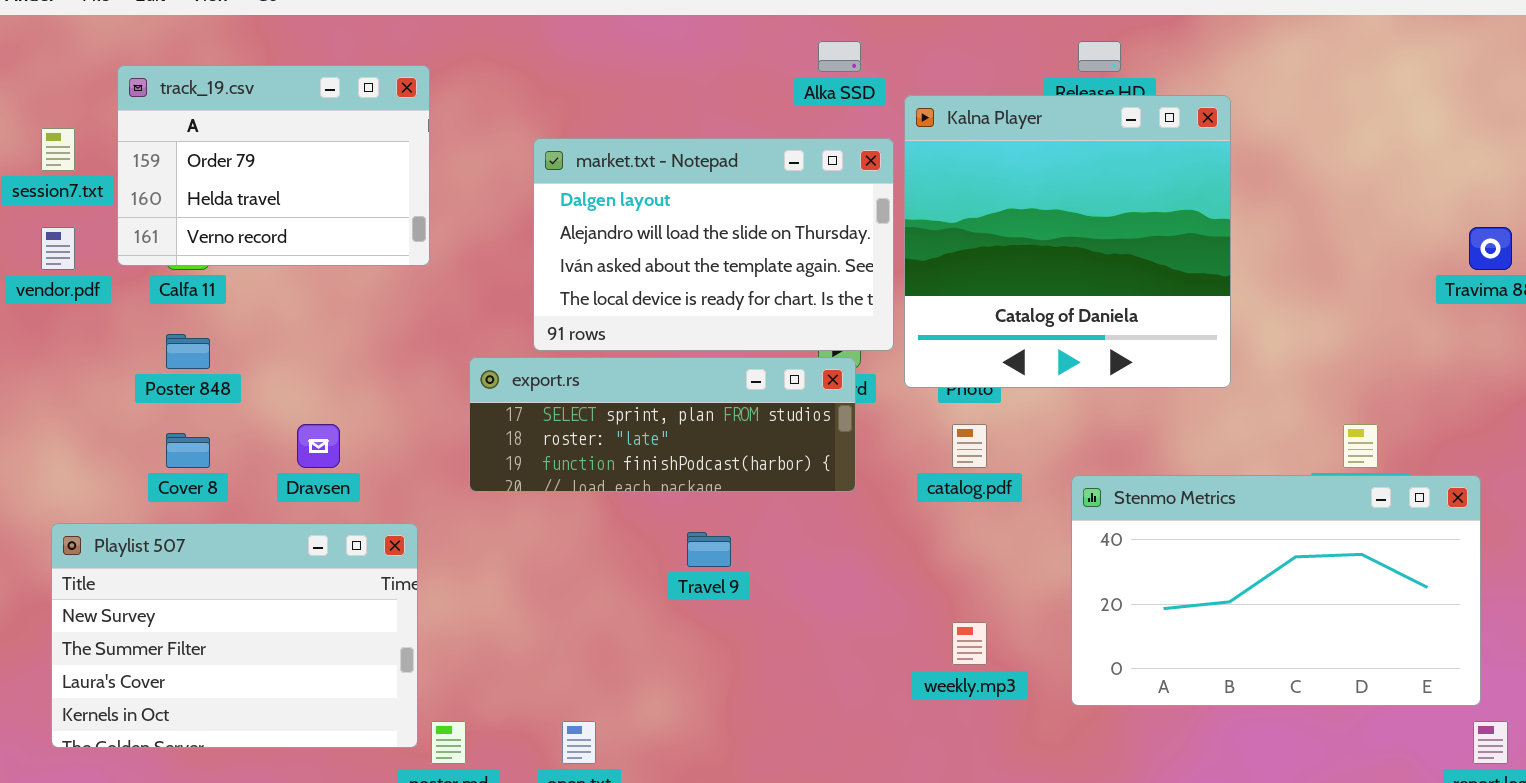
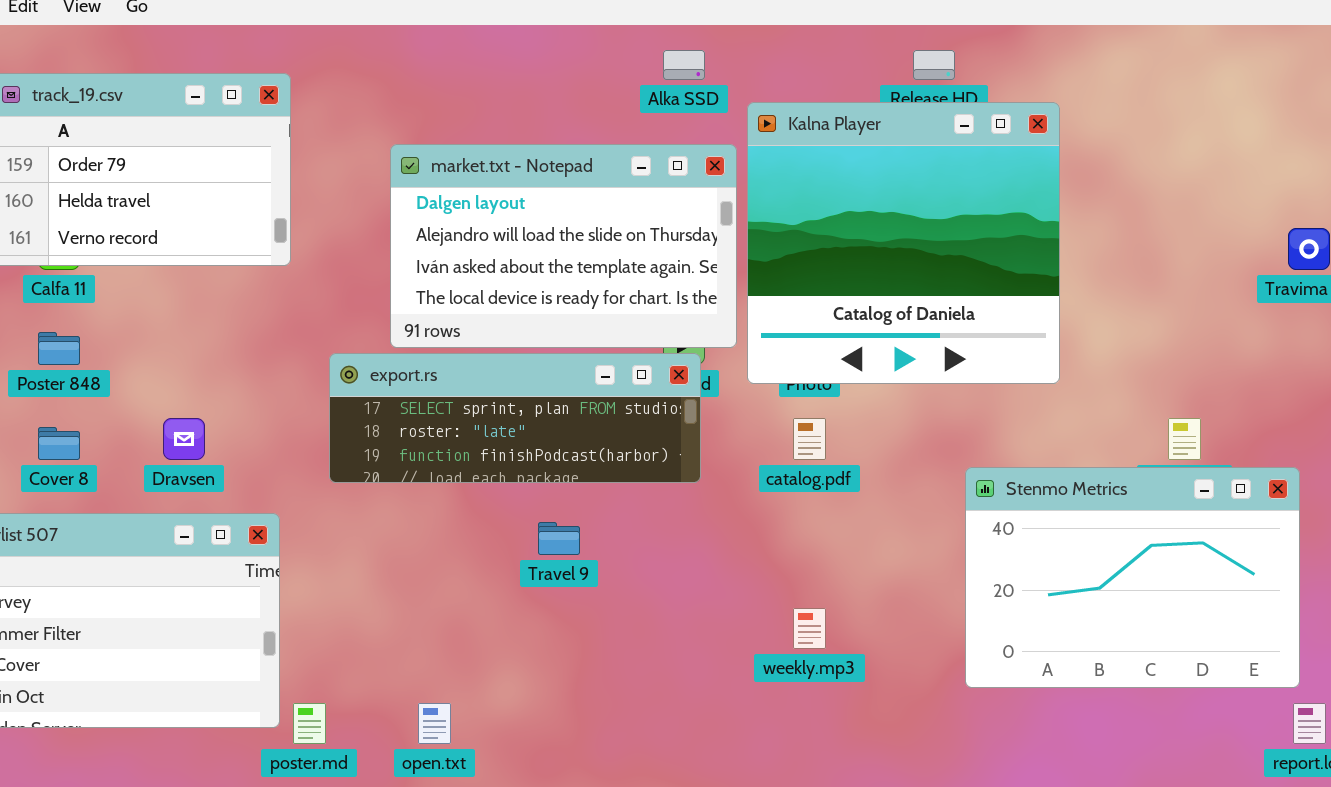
Stenmo Metrics: [1071,475,1481,706] -> [965,467,1300,688], resized

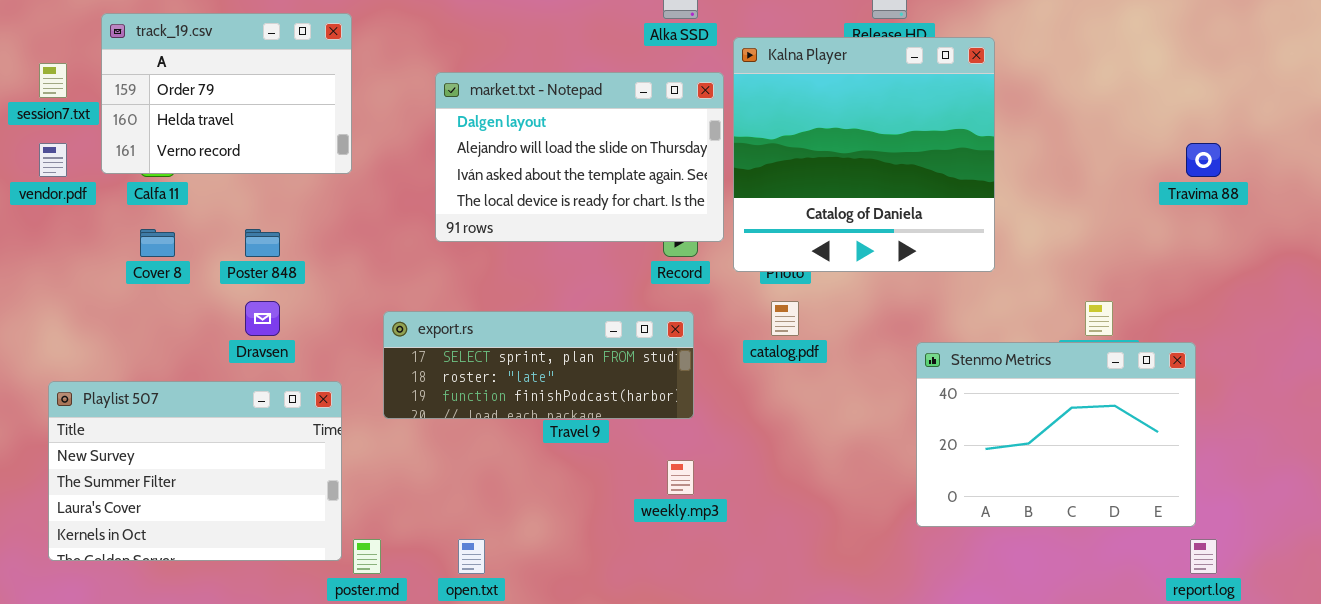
Poster 848: [38,332,80,365] -> [245,229,280,257], moved
export.rs: [329,353,701,483] -> [383,311,694,419], moved
Cover 8: [38,427,80,460] -> [140,229,175,257], moved
weekly.mp3: [793,608,826,649] -> [667,460,694,495], moved

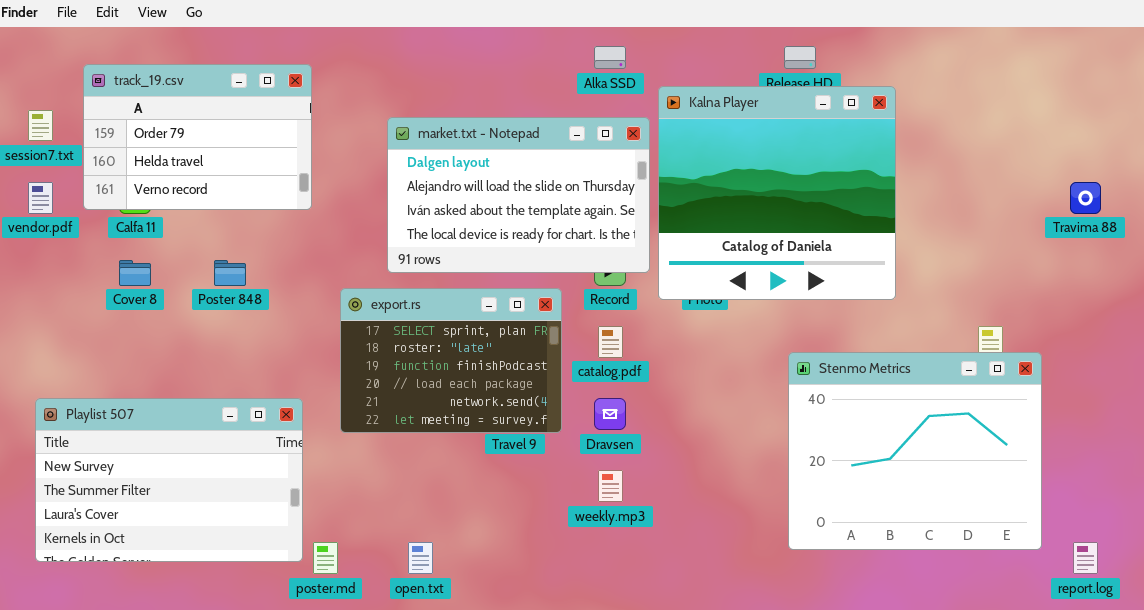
Dravsen: [245,301,280,336] -> [594,398,626,430], moved
catalog.pdf: [771,301,799,336] -> [598,326,623,358], moved
export.rs: [383,311,694,419] -> [340,288,562,433], resized
Stenmo Metrics: [916,342,1196,527] -> [788,352,1042,550], moved, resized

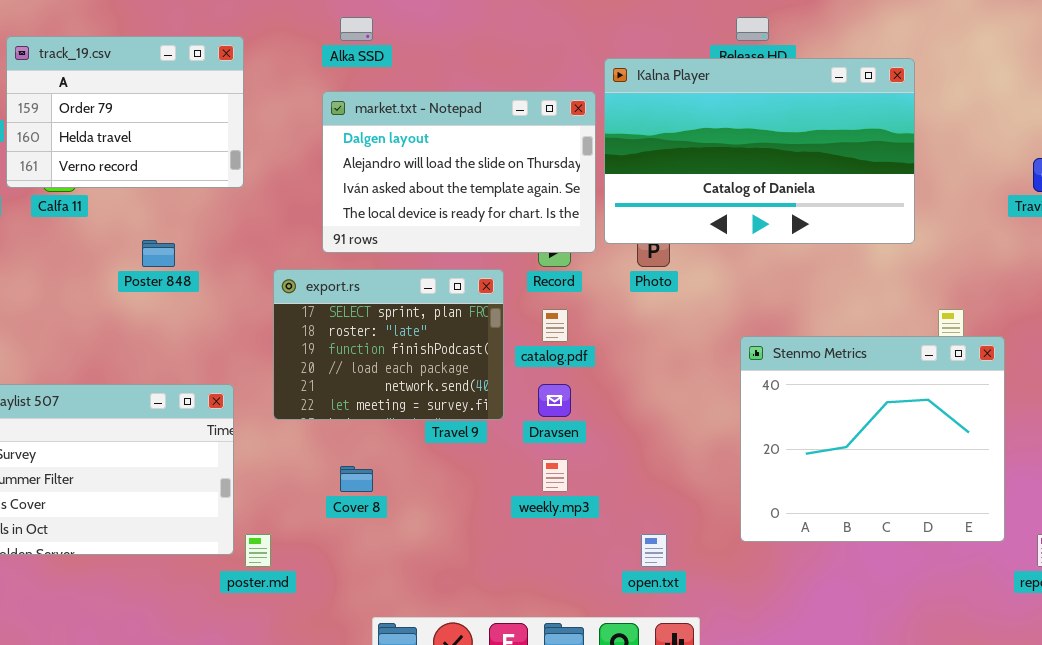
Alka SSD: [594,46,626,69] -> [340,17,373,41], moved
Kalna Player: [658,86,896,300] -> [604,58,915,244], resized
Cover 8: [119,260,151,286] -> [340,466,373,492], moved
open.txt: [408,542,433,574] -> [641,534,667,567], moved

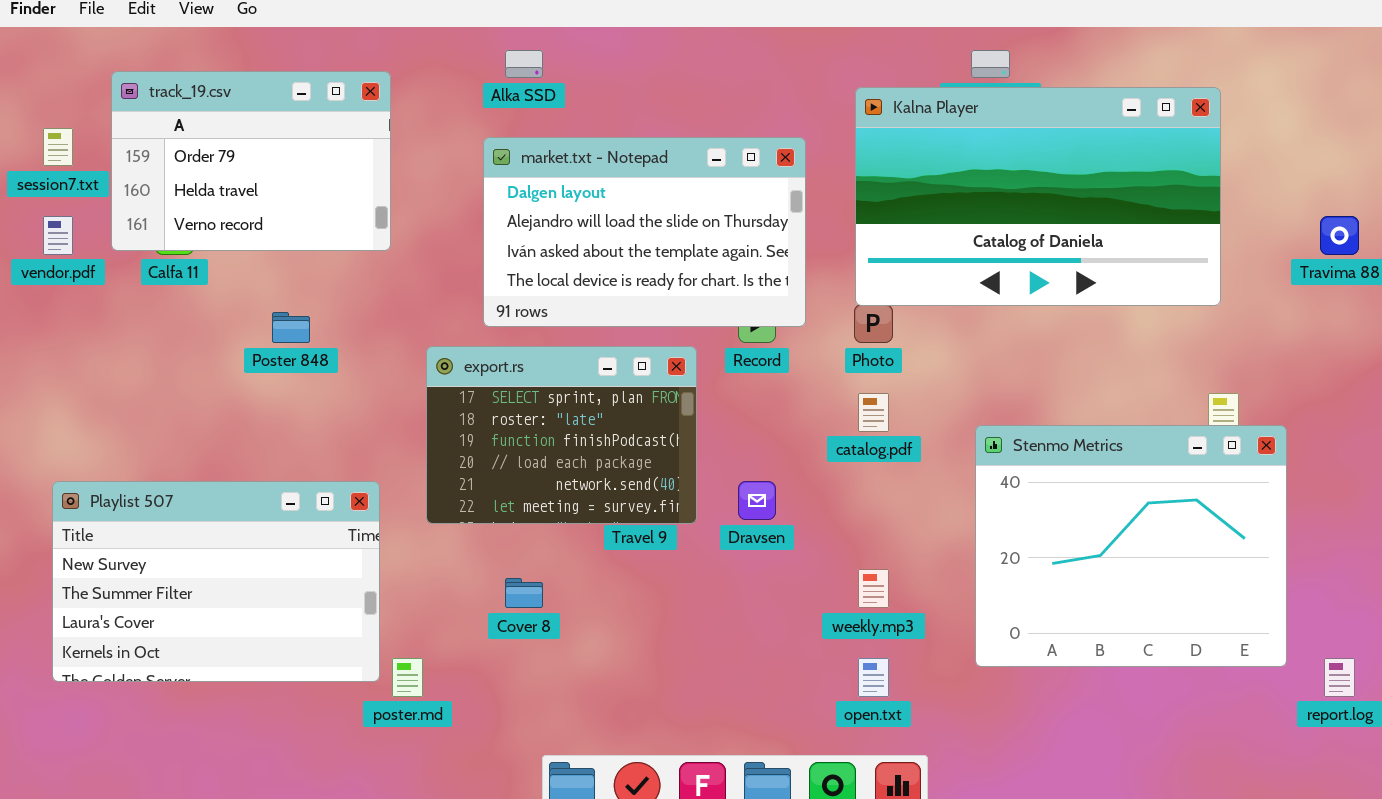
Kalna Player: [604,58,915,244] -> [855,87,1221,306], moved
catalog.pdf: [542,309,568,342] -> [858,393,889,432], moved
weekly.mp3: [542,459,568,492] -> [858,569,889,608], moved

